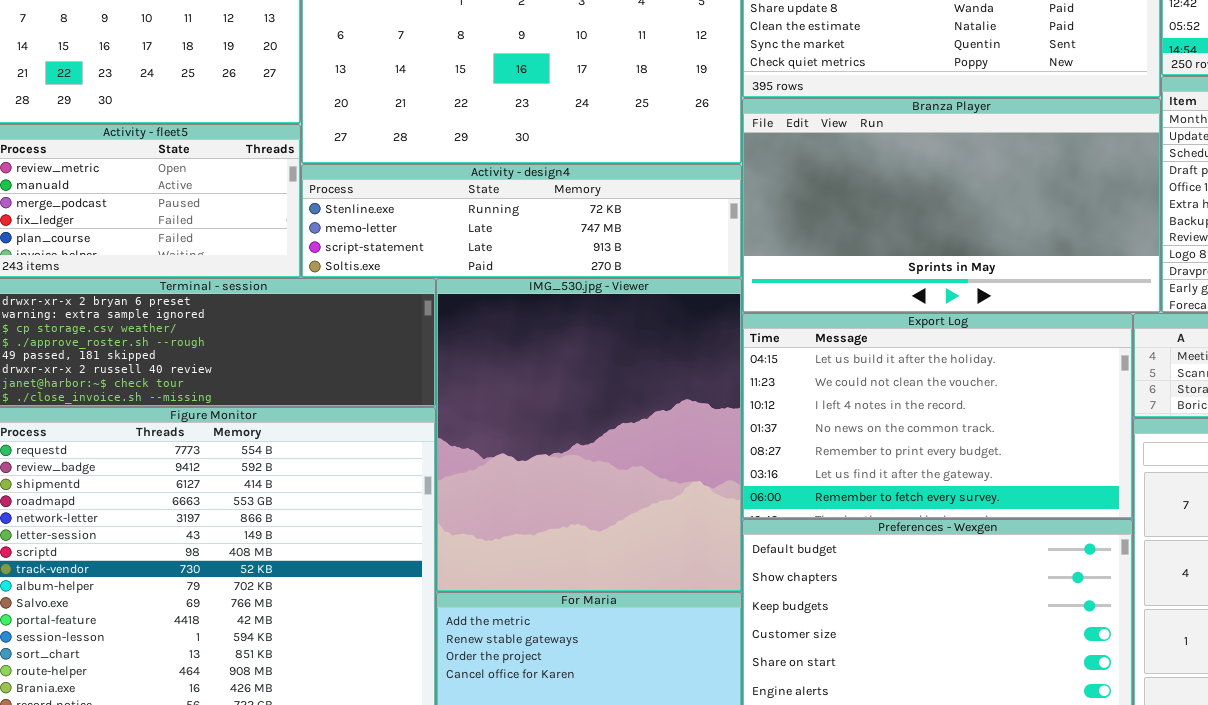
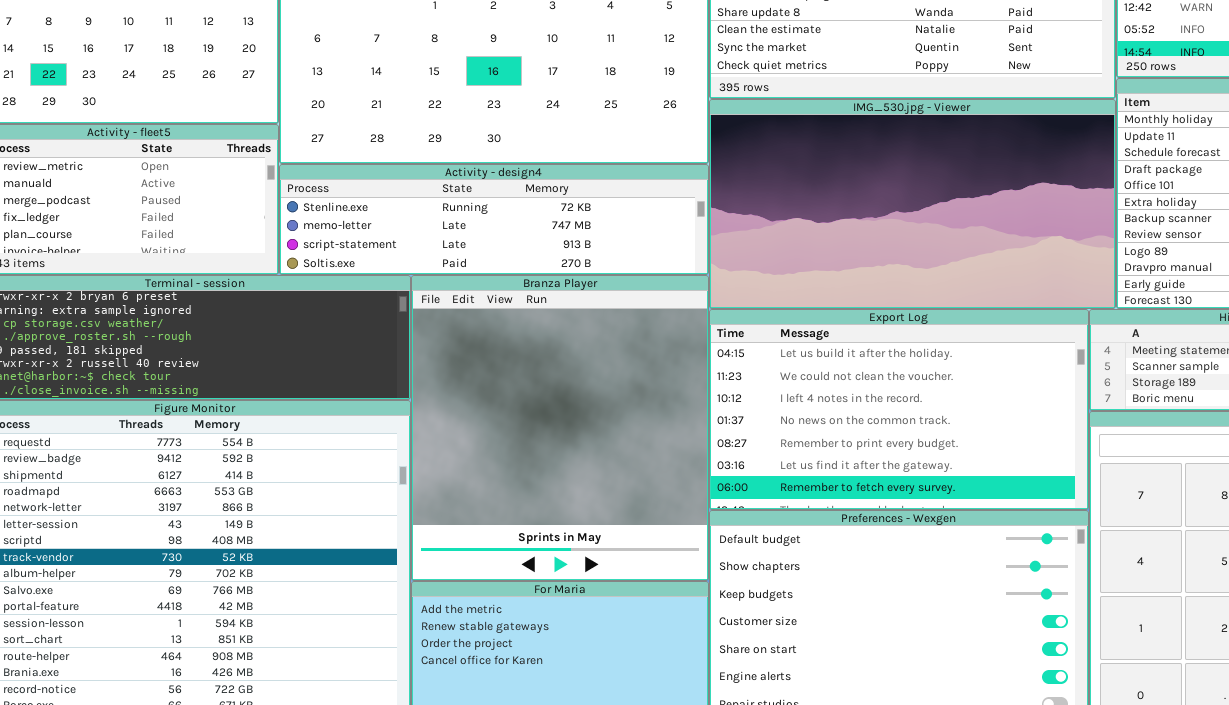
Branza Player: [742,98,1161,313] -> [411,275,709,581], moved, resized
IMG_530.jpg - Viewer: [436,278,742,592] -> [709,99,1116,309], moved, resized

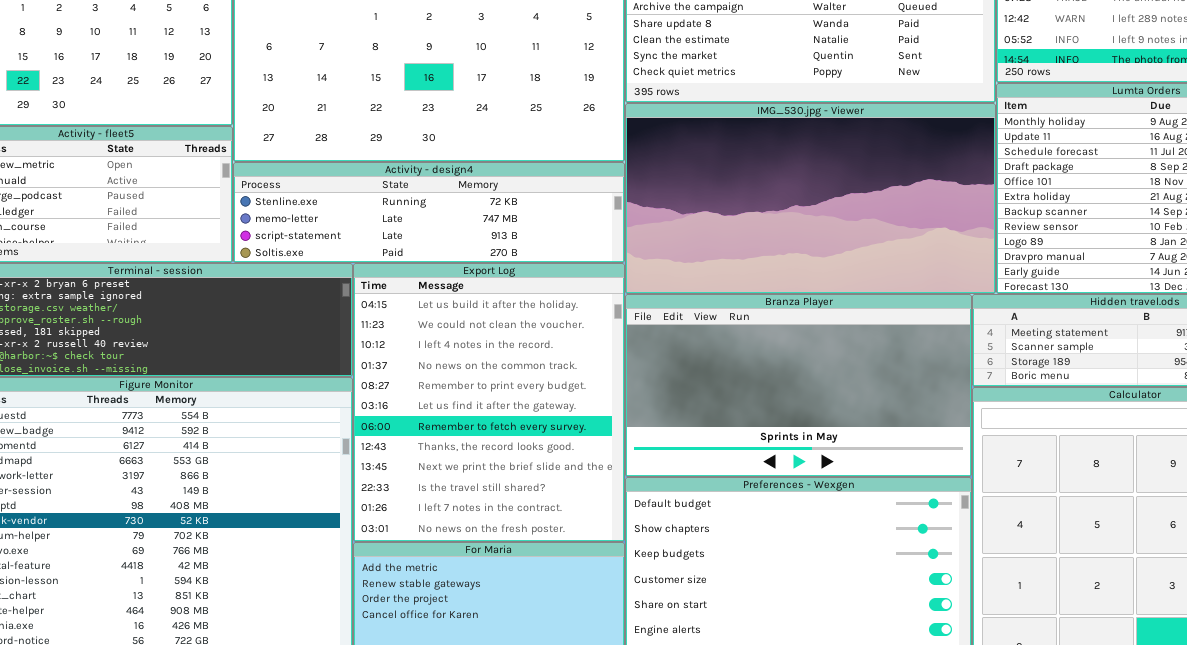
Branza Player: [411,275,709,581] -> [625,294,972,477], moved, resized
Export Log: [709,309,1089,510] -> [353,263,625,542], moved, resized

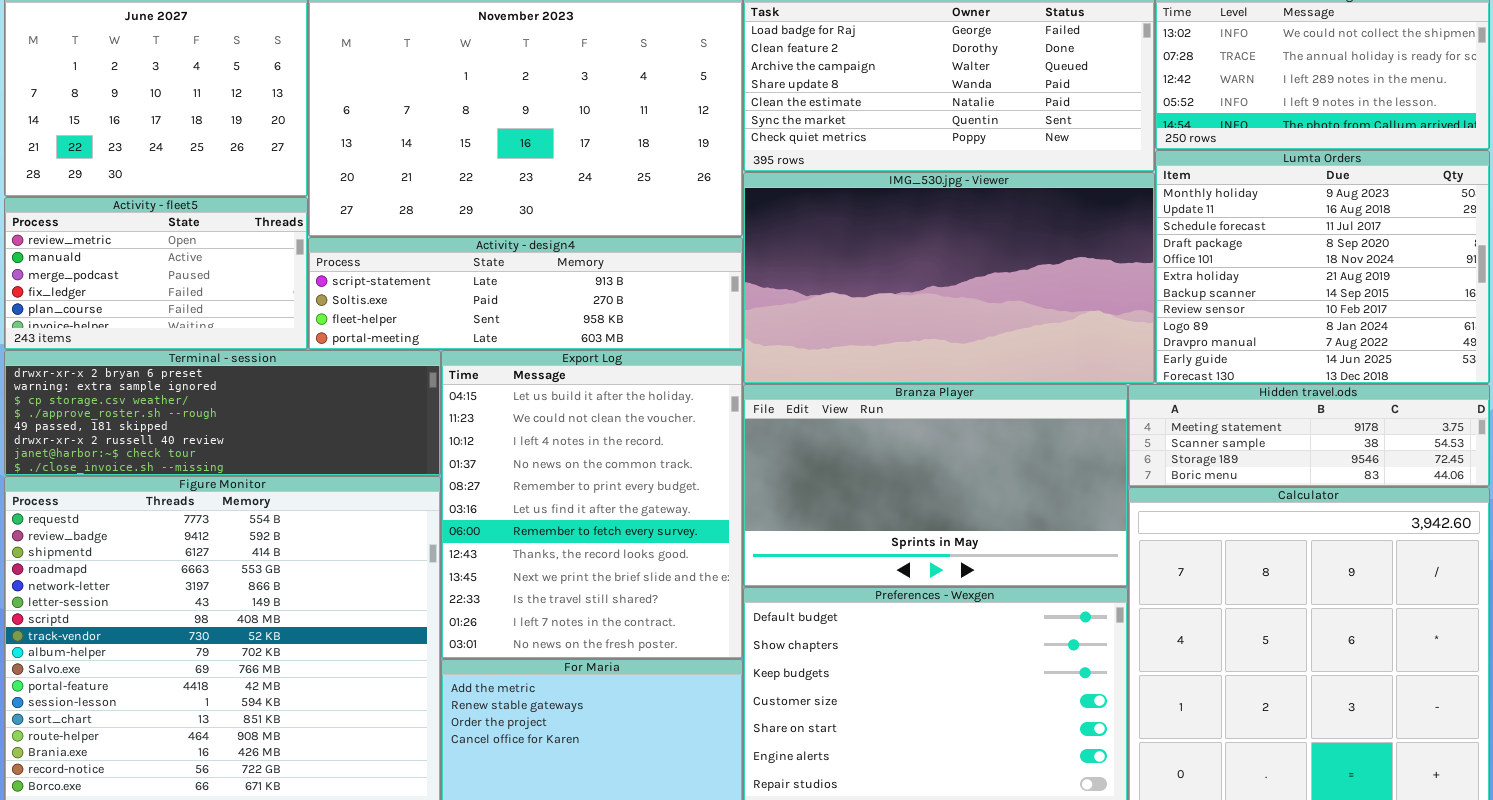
Activity - design4: [233,162,625,263] -> [308,237,743,350], scrolled down 2 rows

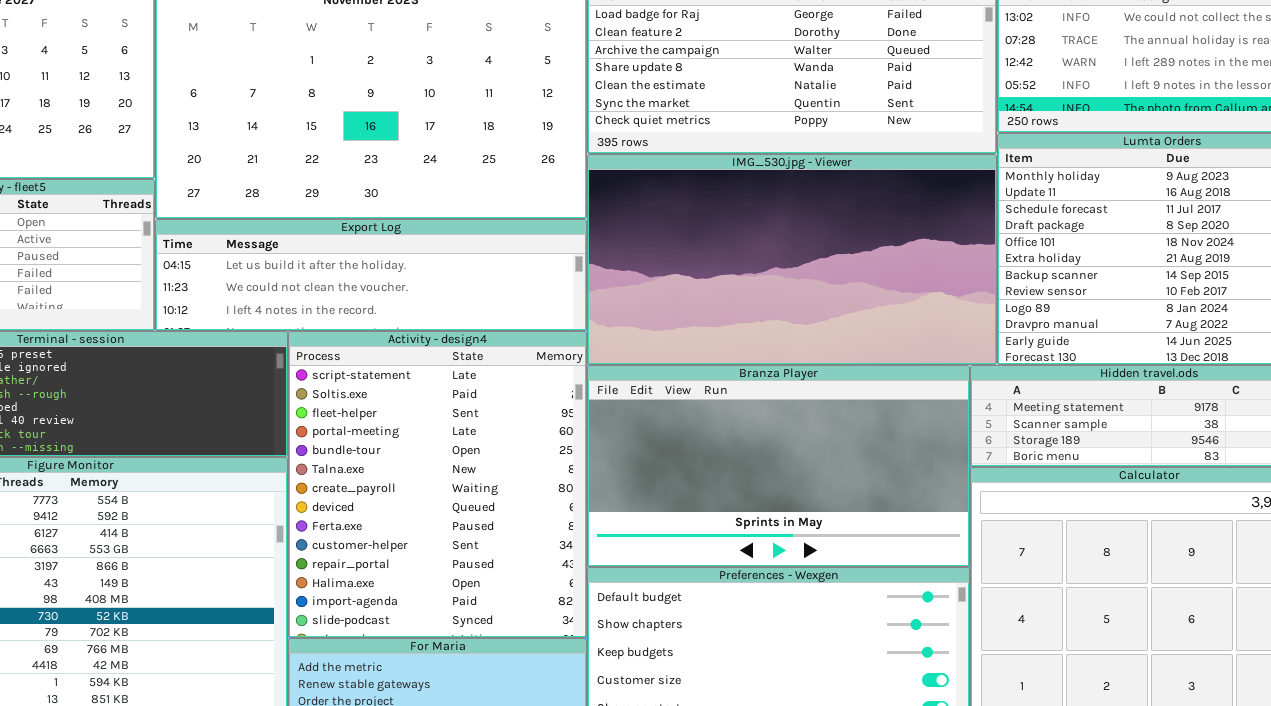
Activity - design4: [308,237,743,350] -> [288,331,587,638], moved, resized
Export Log: [441,350,743,659] -> [155,219,587,331], moved, resized

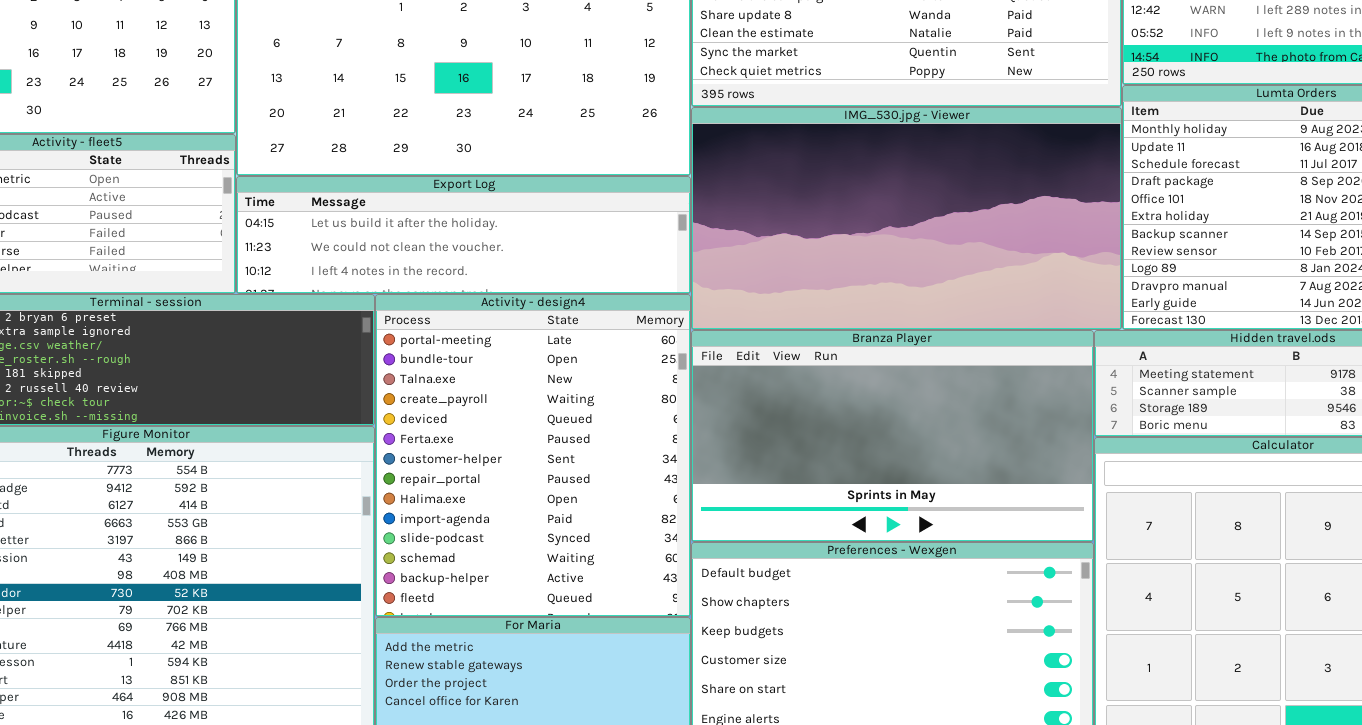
Activity - design4: [288,331,587,638] -> [375,294,691,617], scrolled down 3 rows

